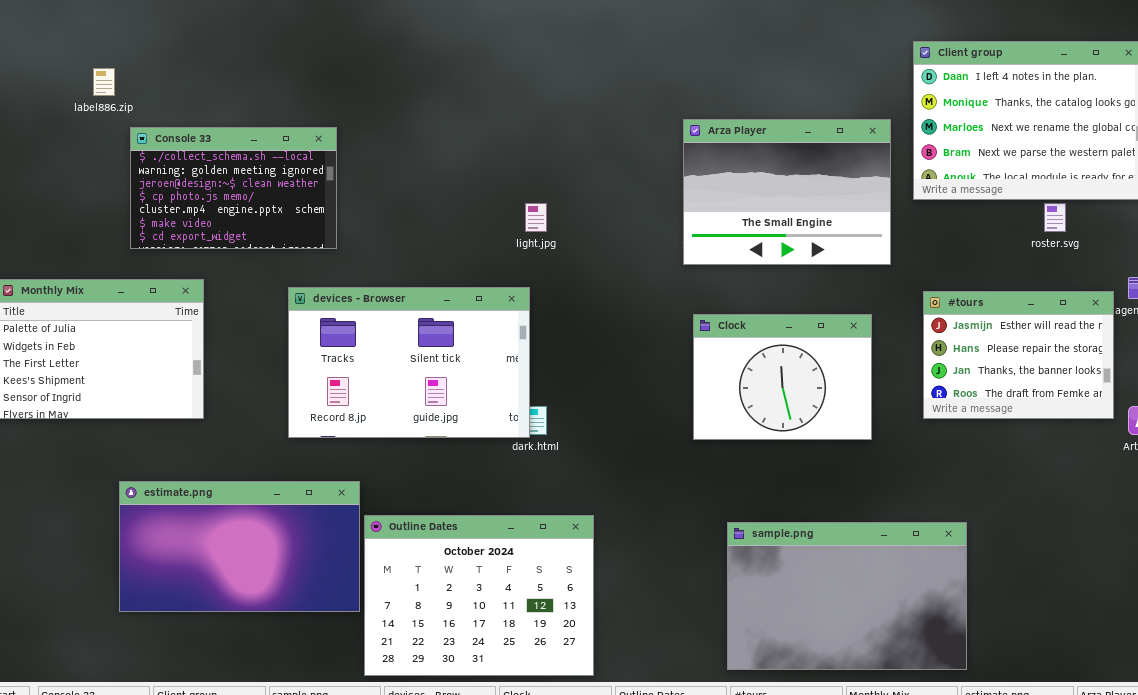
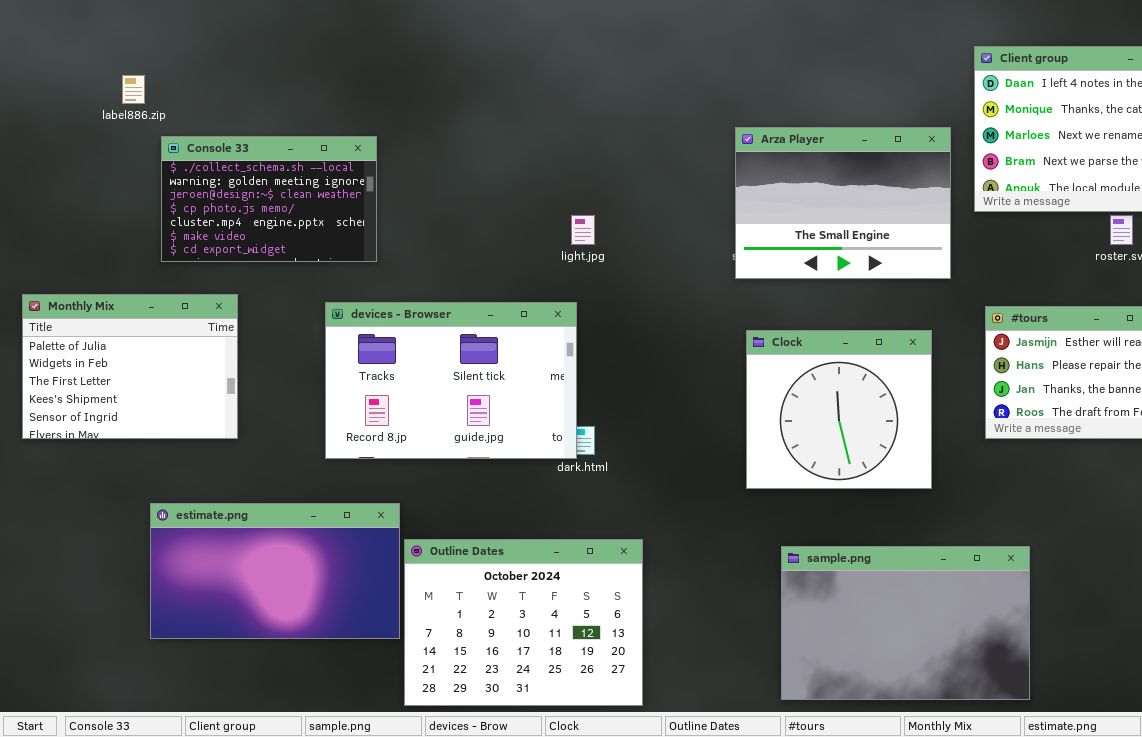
Clock: [693,314,872,440] -> [746,330,932,489], resized

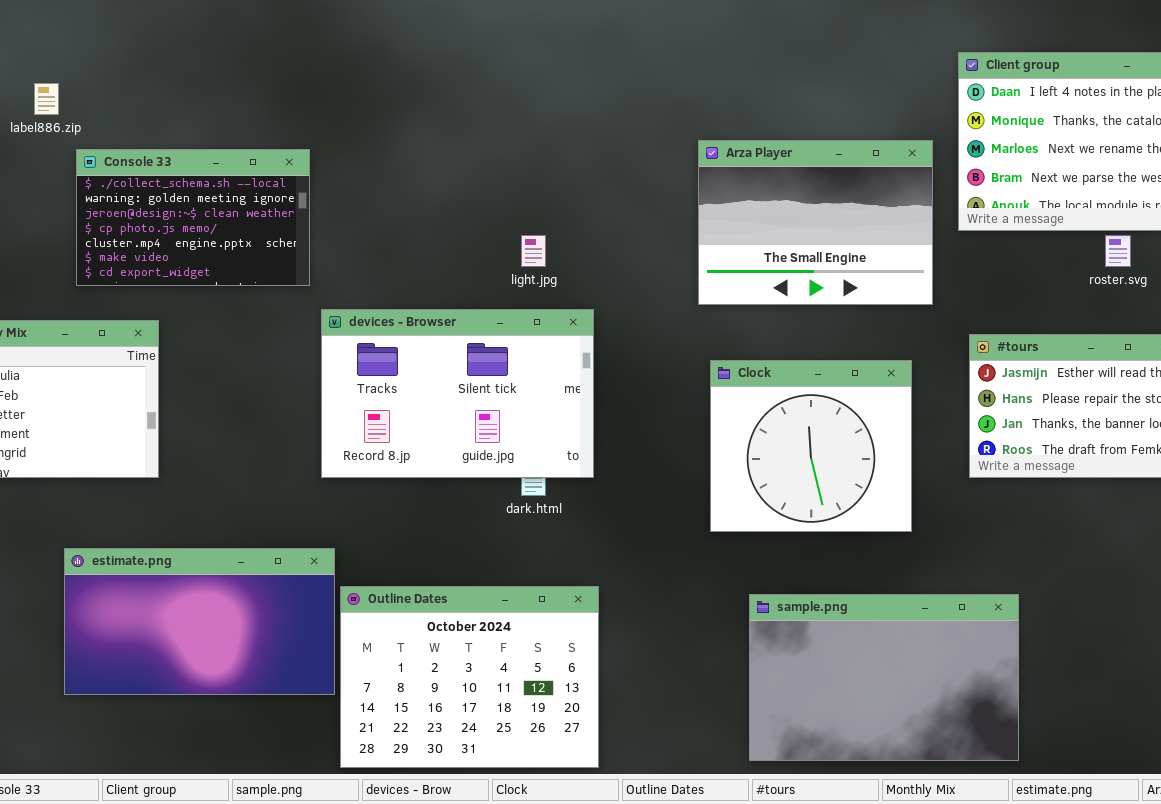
devices - Browser: [325,302,577,459] -> [321,309,594,478], moved

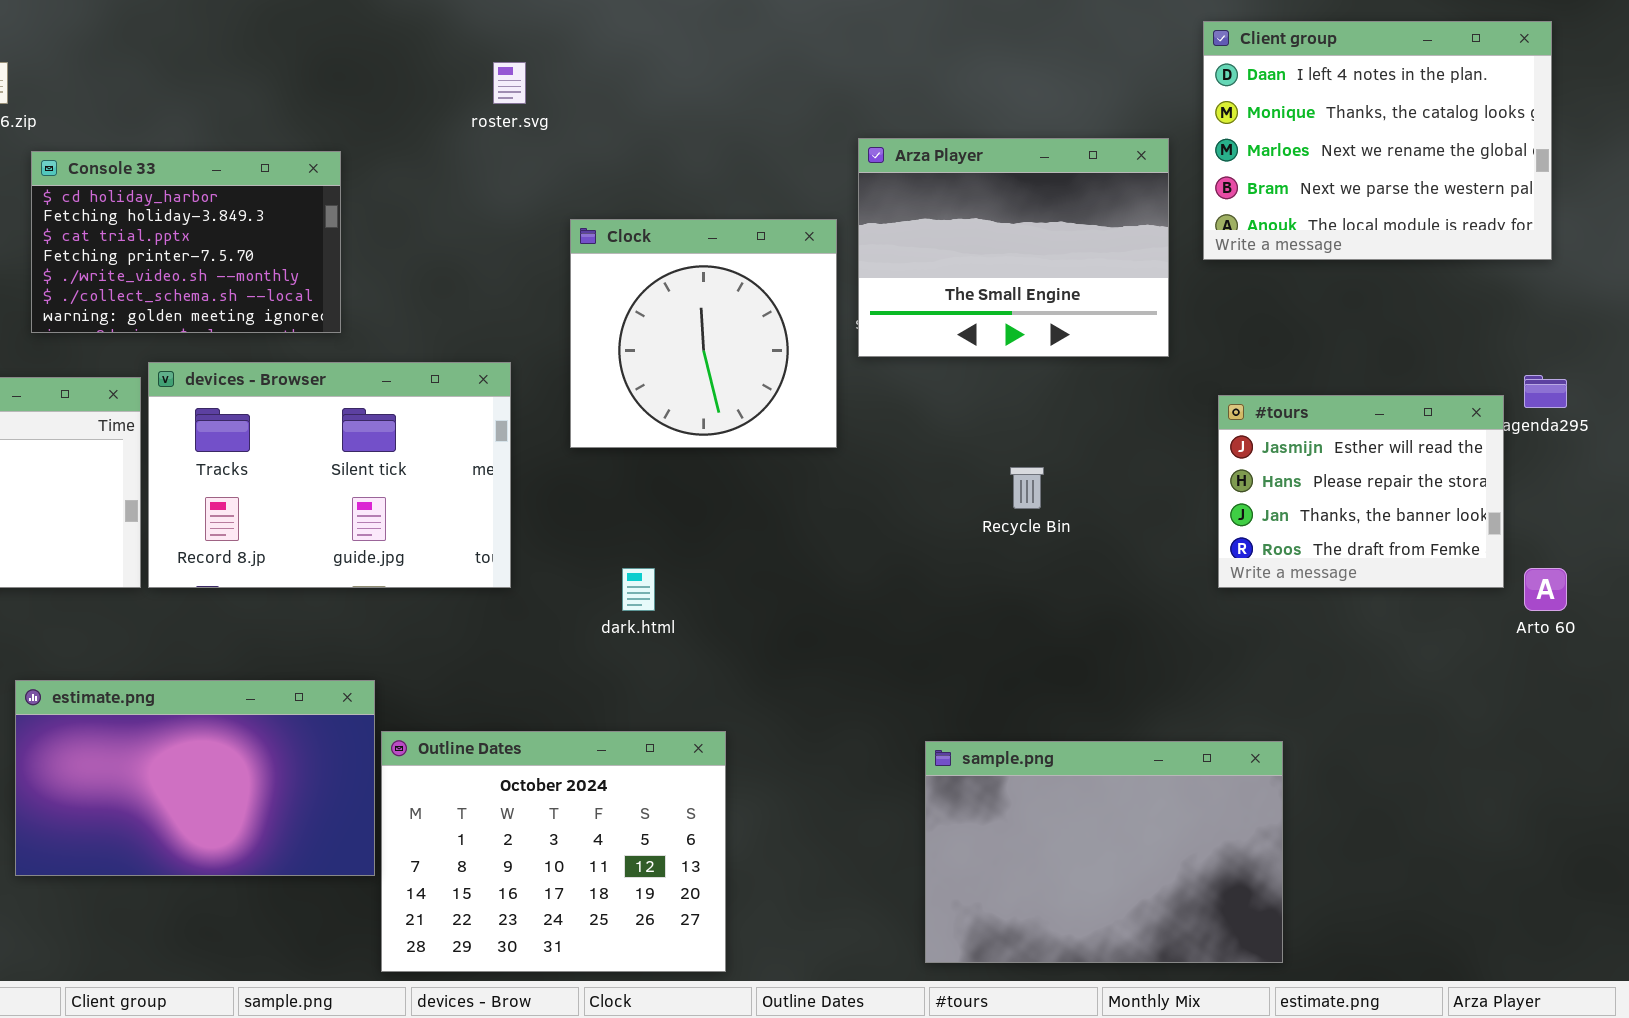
Console 33: [76,149,310,286] -> [31,151,341,333], scrolled up 5 rows
roster.svg: [1105,235,1131,267] -> [493,62,526,104], moved
devices - Browser: [321,309,594,478] -> [148,362,511,588], moved
Clock: [710,360,912,532] -> [570,219,837,448], moved

